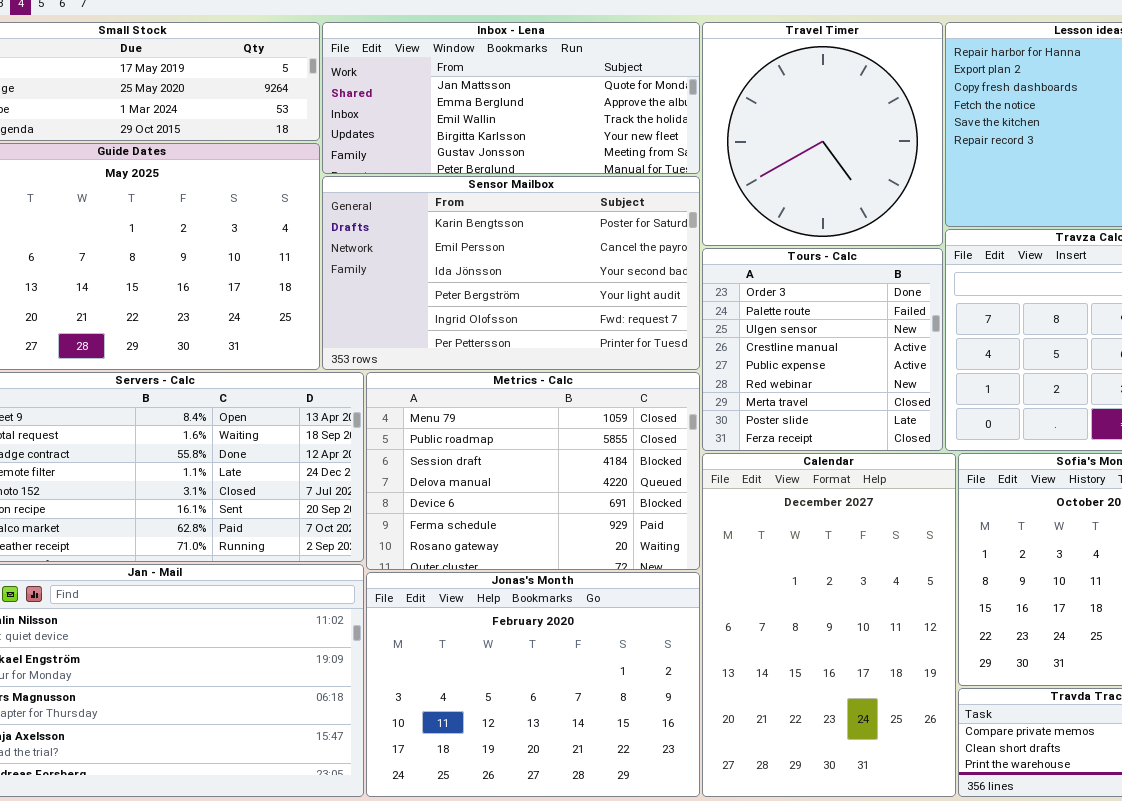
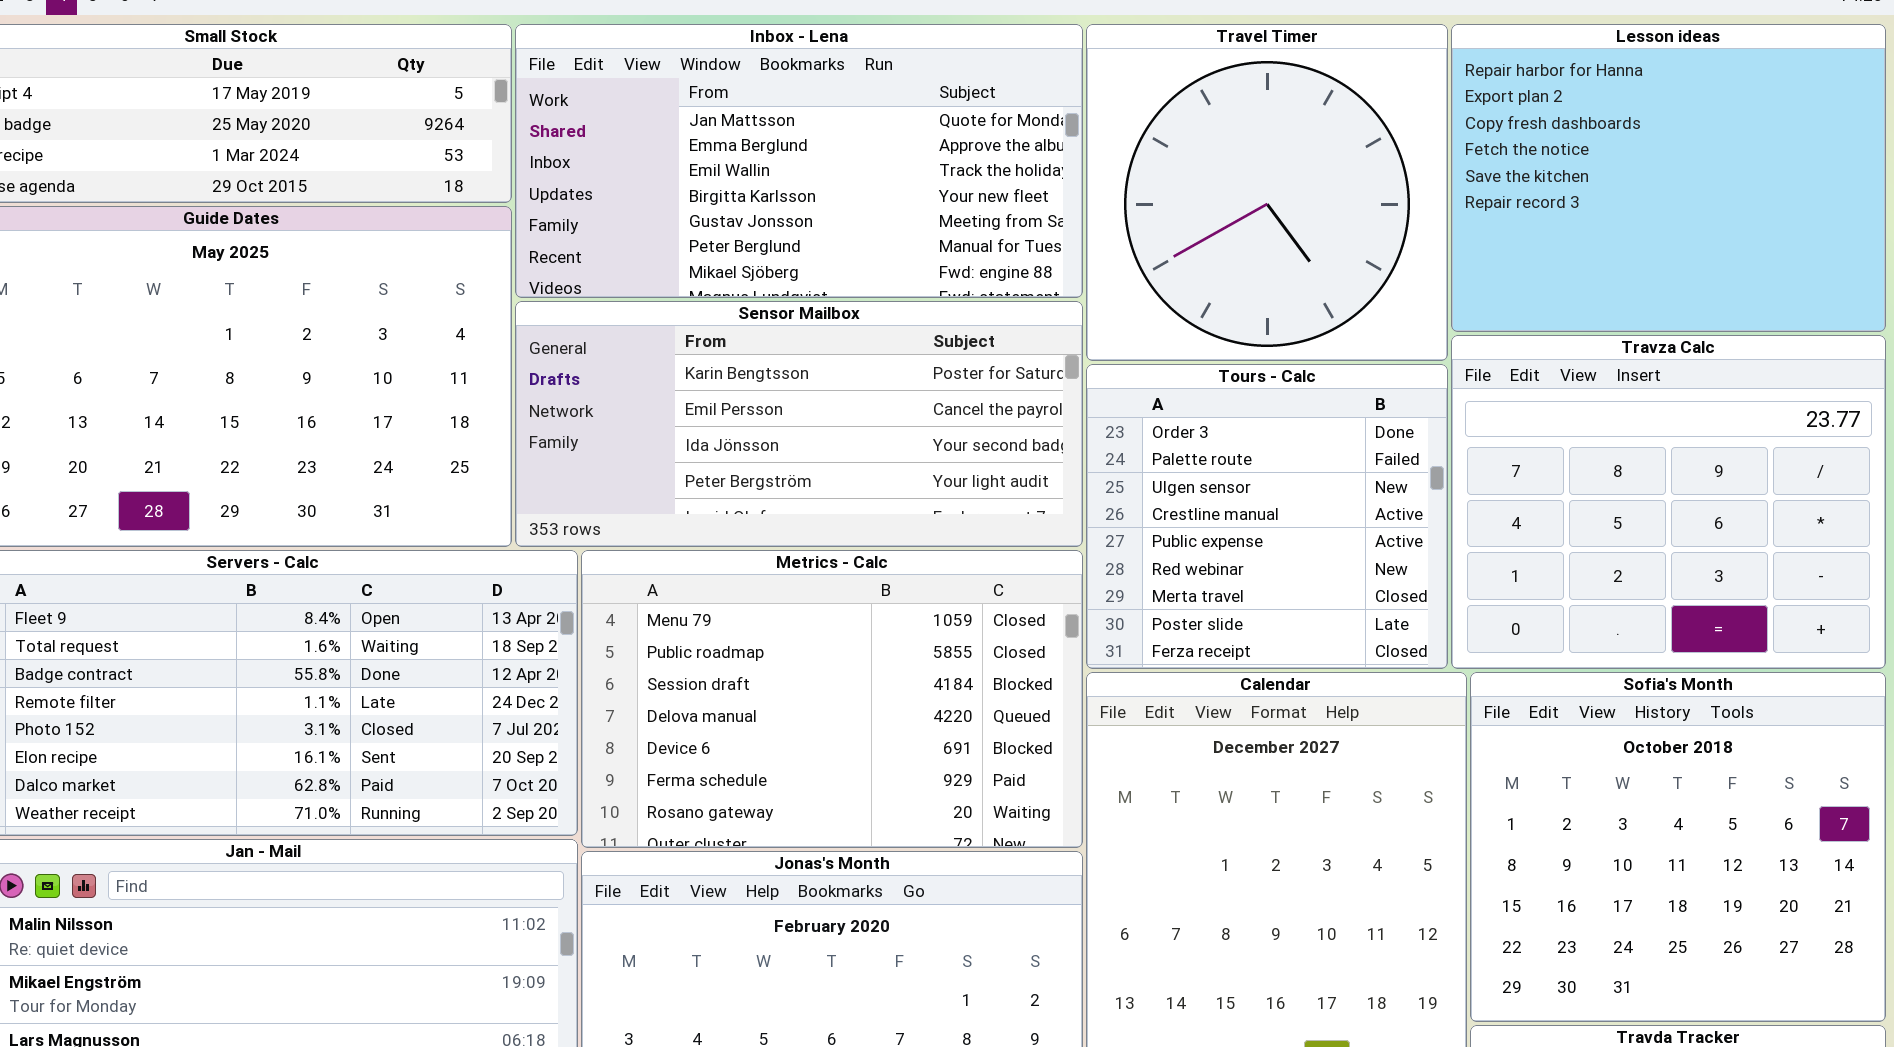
Inbox - Lena: [322,22,700,174] -> [515,24,1083,298], resized
Sensor Mailbox: [322,176,700,370] -> [515,301,1083,547], resized

